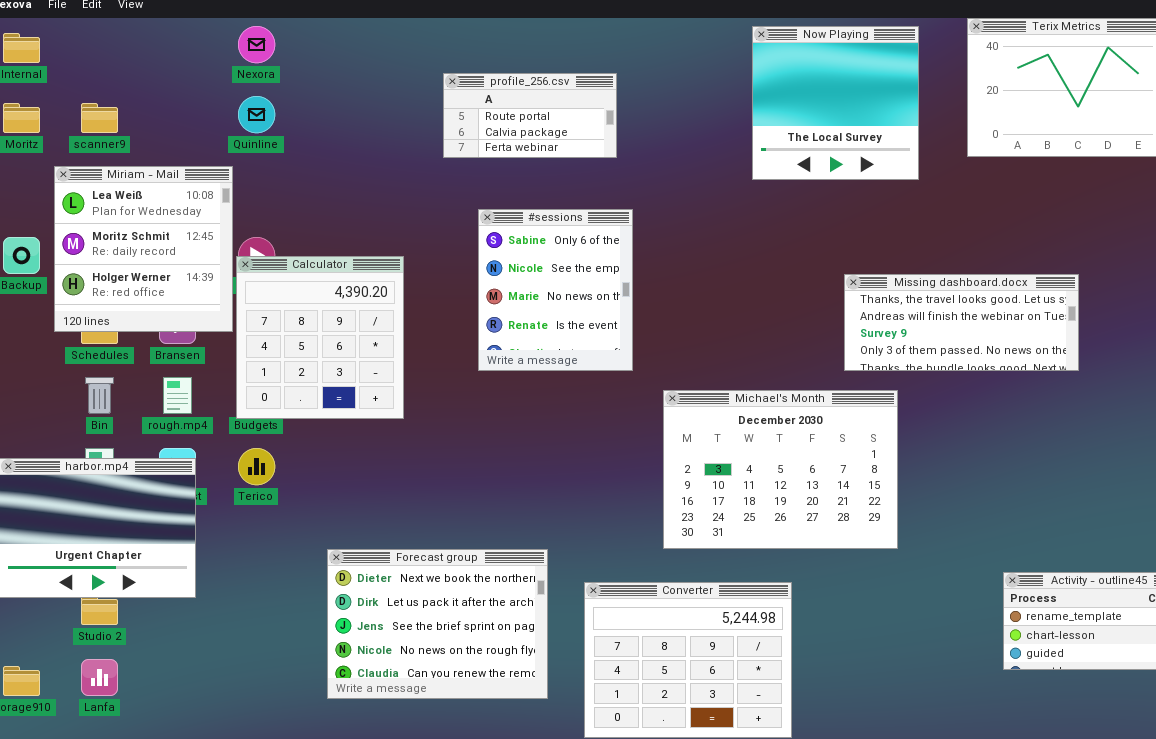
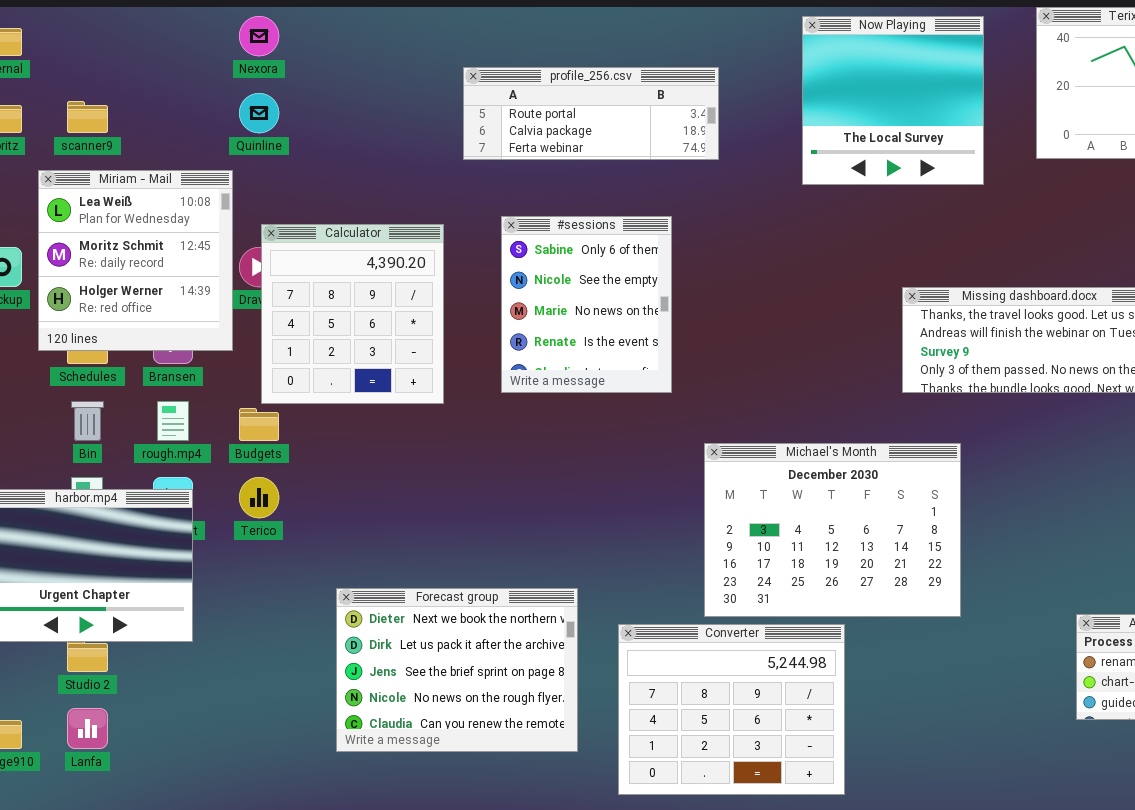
profile_256.csv: [443,73,617,158] -> [463,67,719,160], resized
Calculator: [236,256,404,419] -> [261,224,444,404], moved
Michael's Month: [663,390,898,549] -> [704,443,961,617], moved

